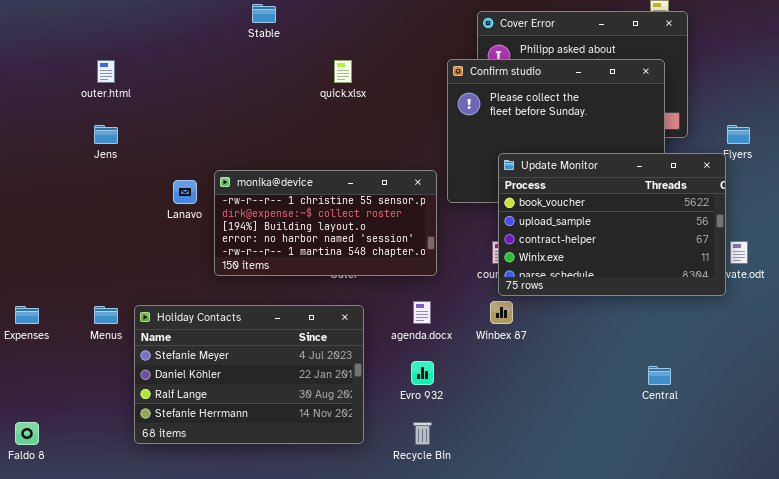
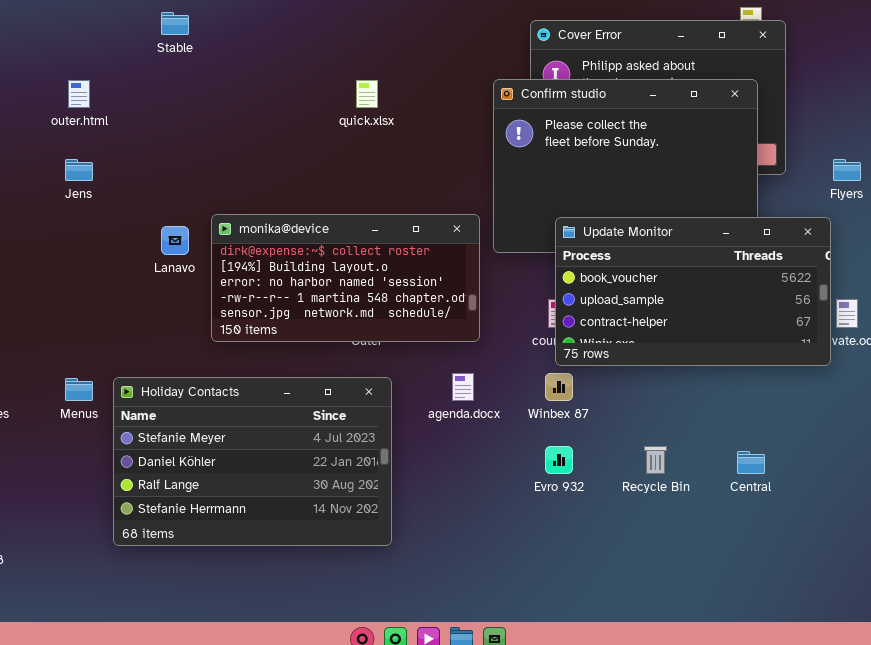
Stable: [252,4,276,23] -> [161,12,189,35], moved
Update Monitor: [498,153,726,296] -> [555,217,831,366], resized
monika@device: [214,170,437,276] -> [211,214,480,342], scrolled down 1 row
Evro 932: [411,361,434,385] -> [545,446,573,474], moved
Recycle Bin: [413,422,432,445] -> [644,446,667,474], moved

